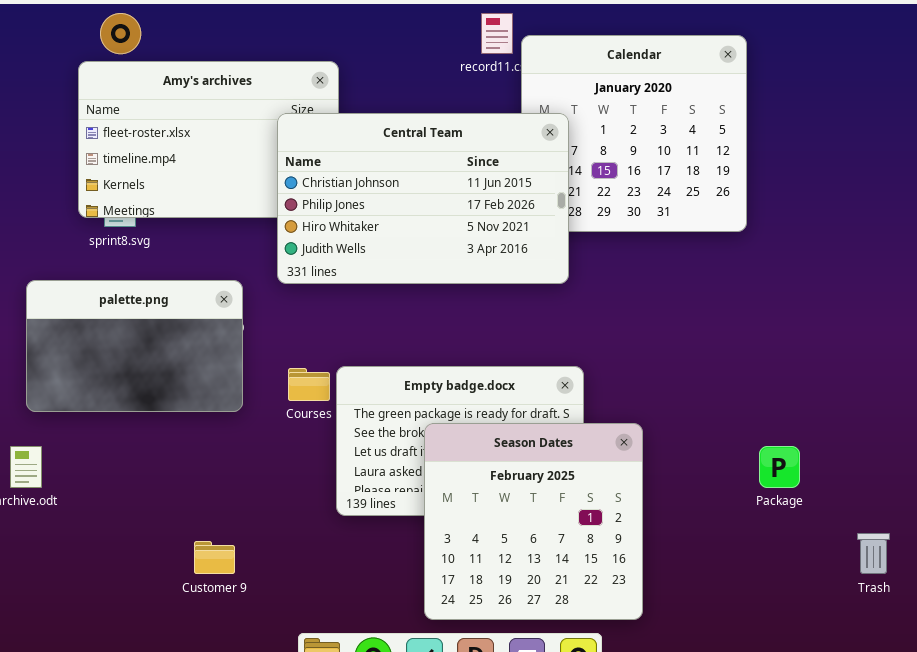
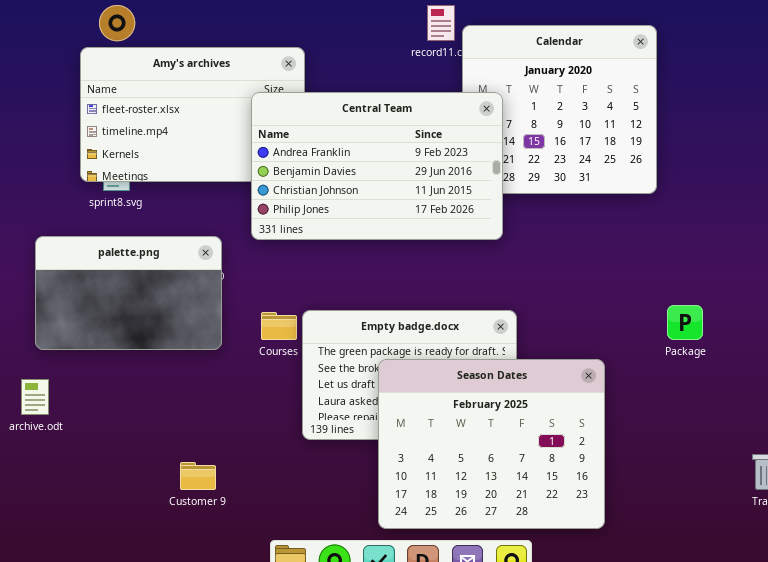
Central Team: [277,113,569,284] -> [251,92,503,240], scrolled up 2 rows
Season Dates: [424,423,643,620] -> [378,359,605,529], resized
Package: [759,446,800,488] -> [667,305,703,340], moved

